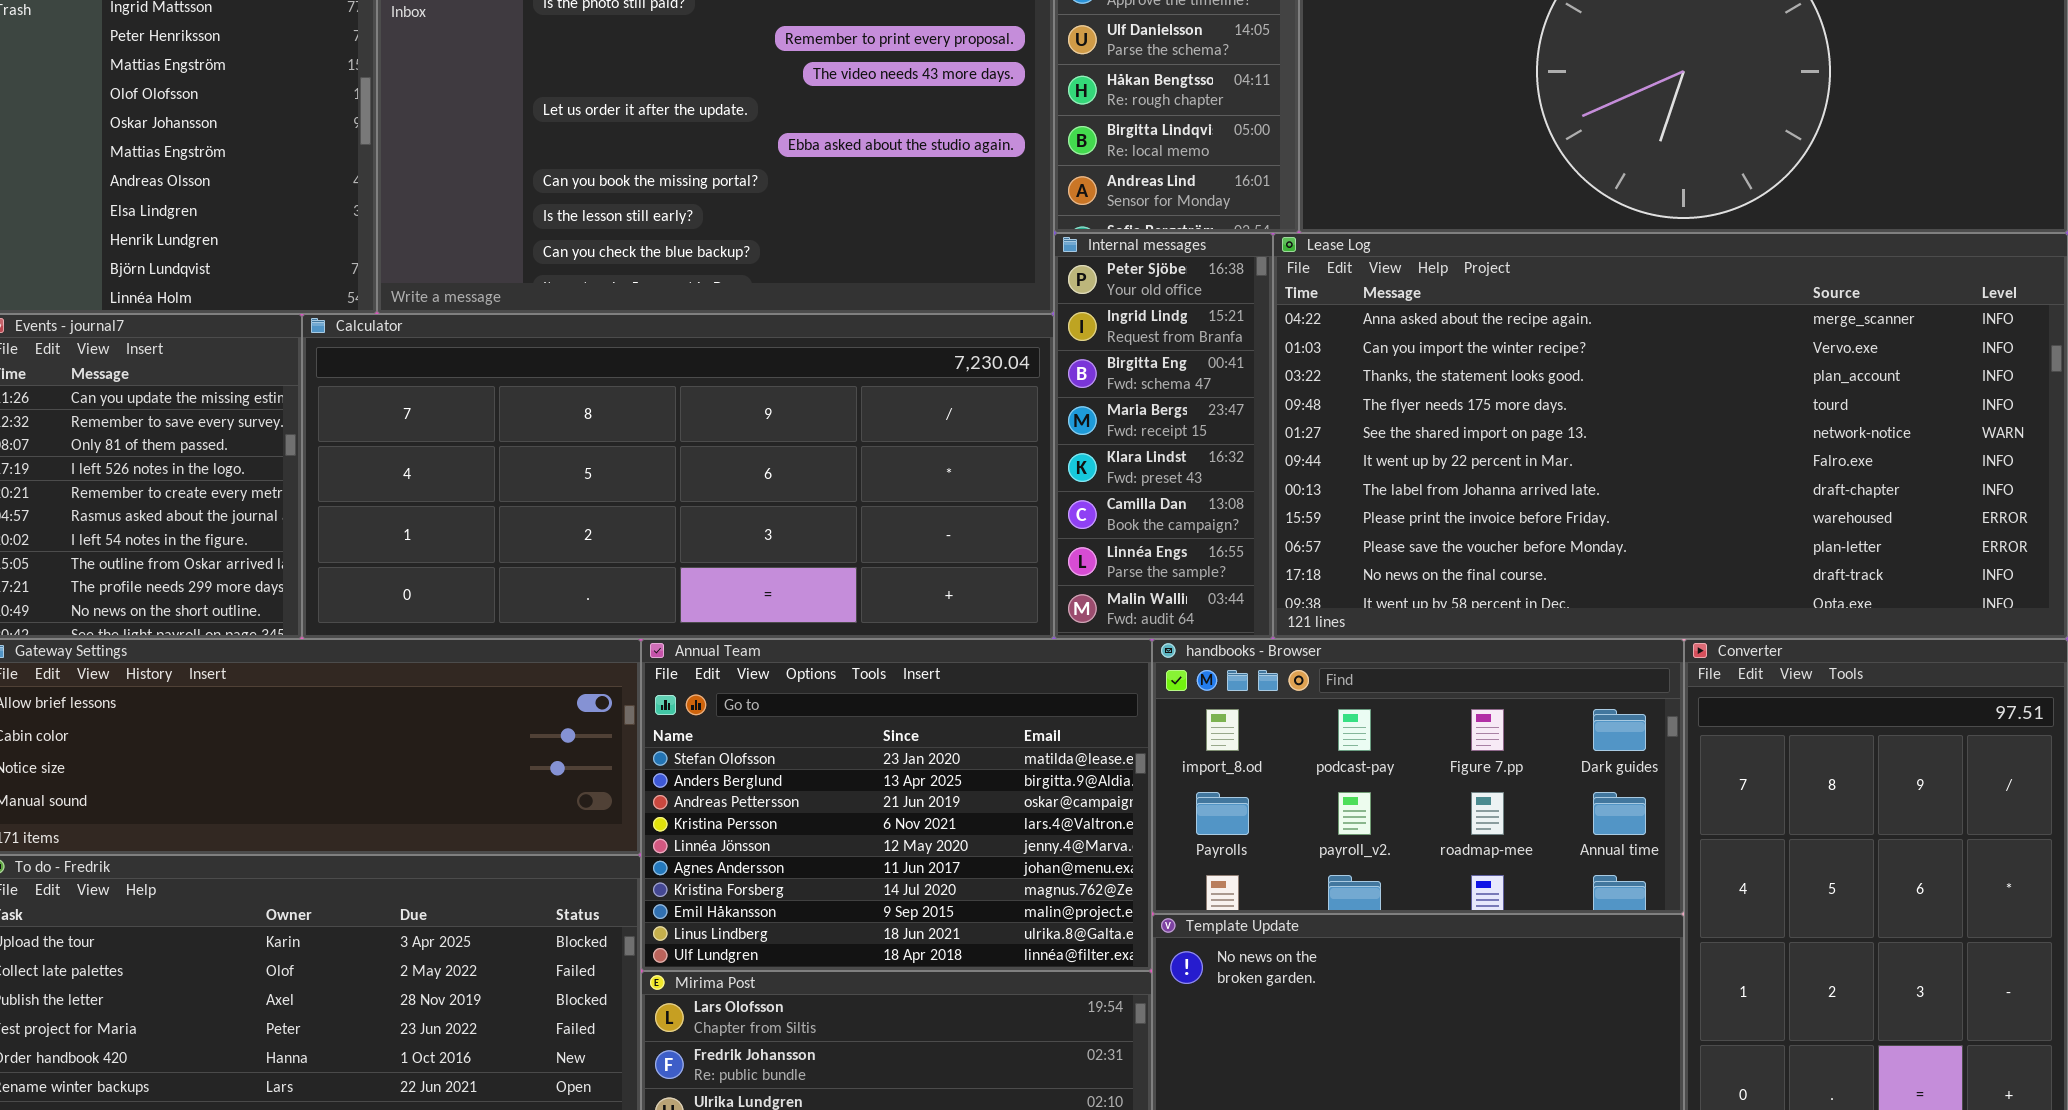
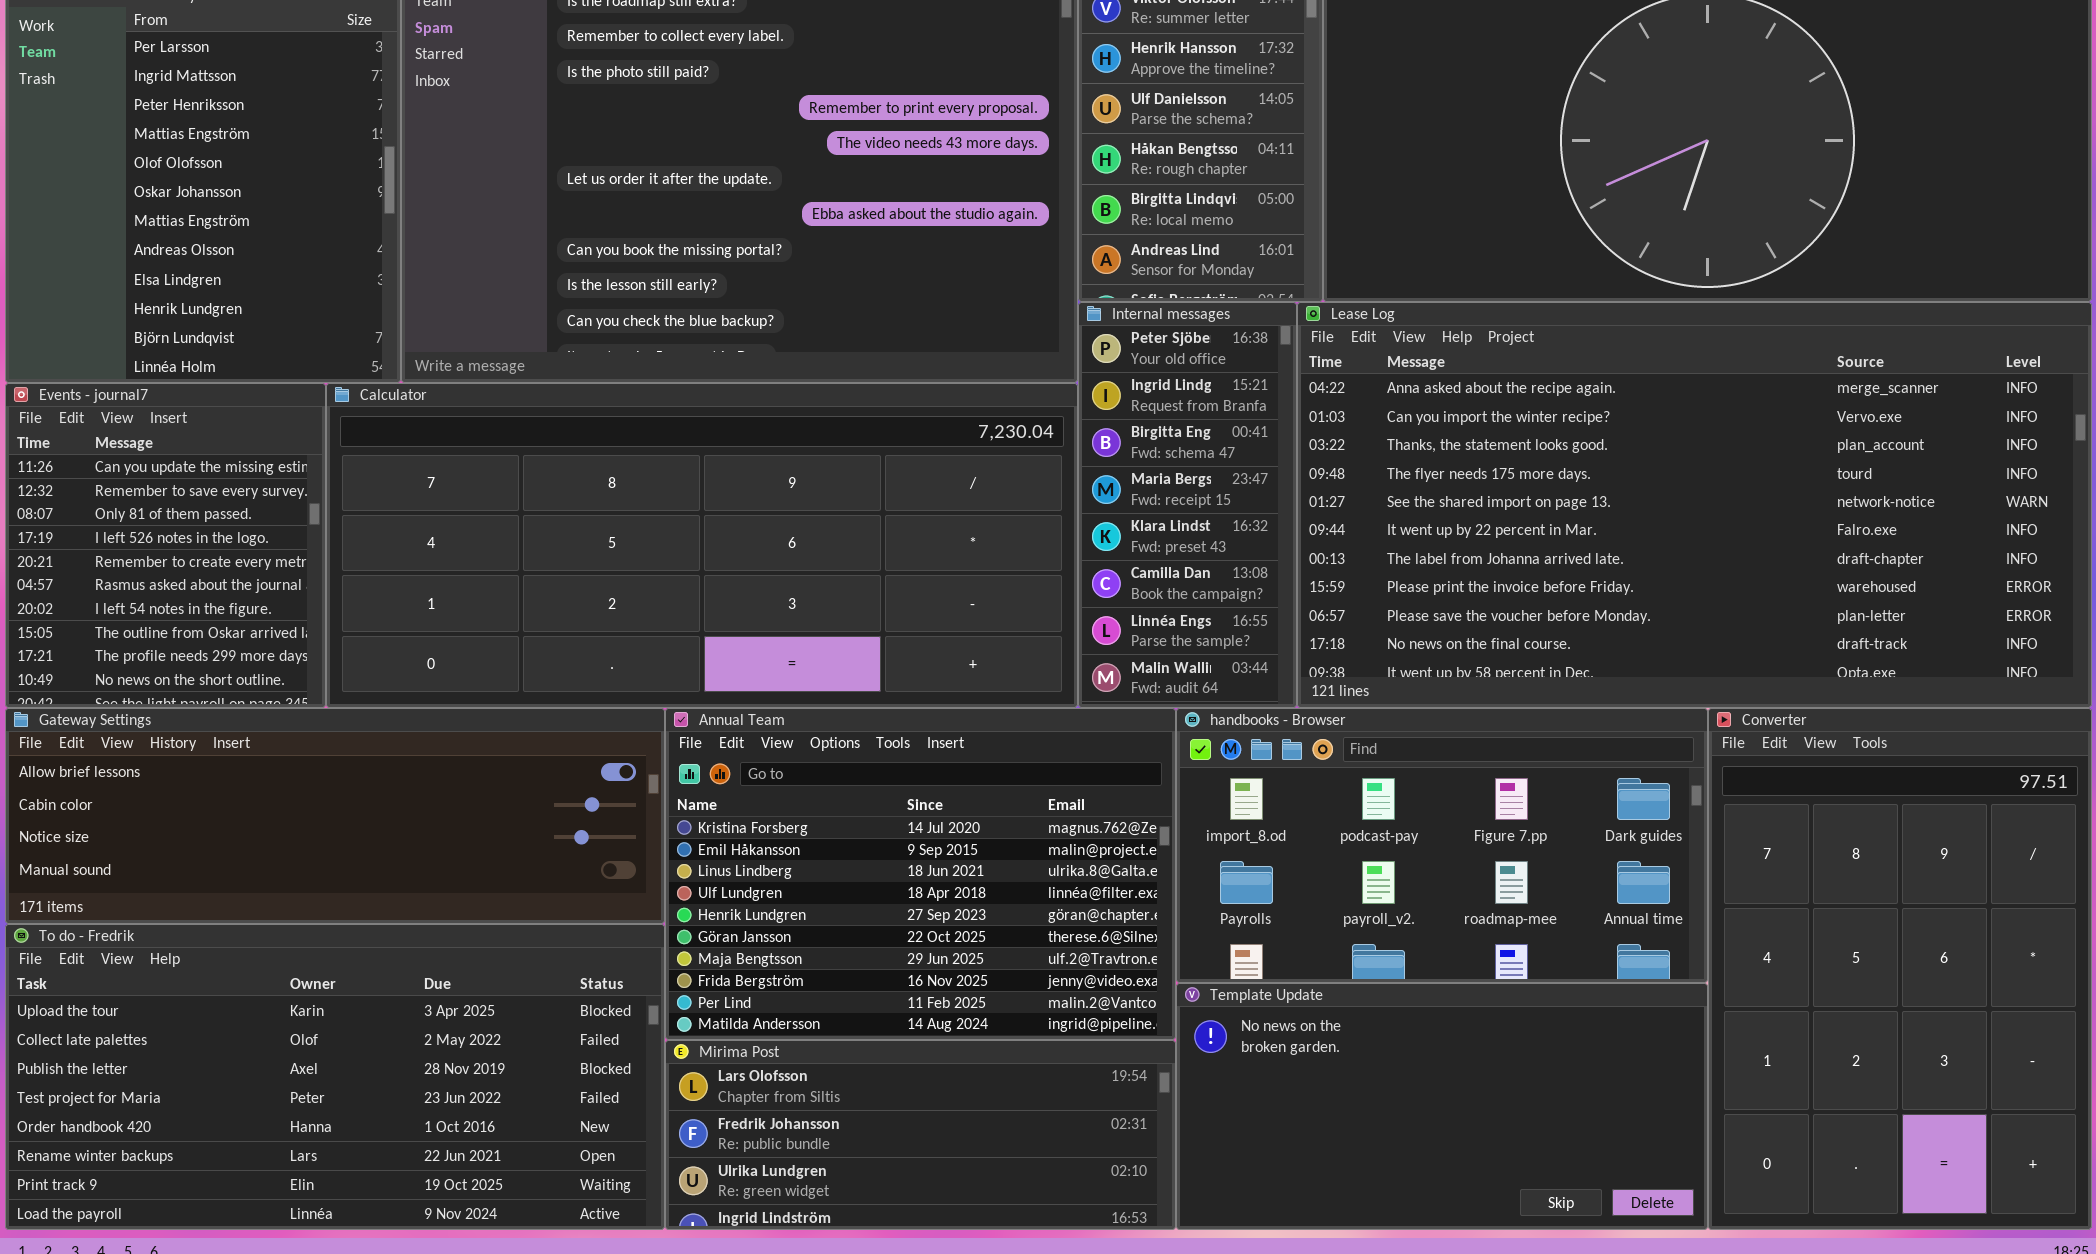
Annual Team: [641,639,1152,971] -> [665,708,1176,1040], scrolled down 6 rows

